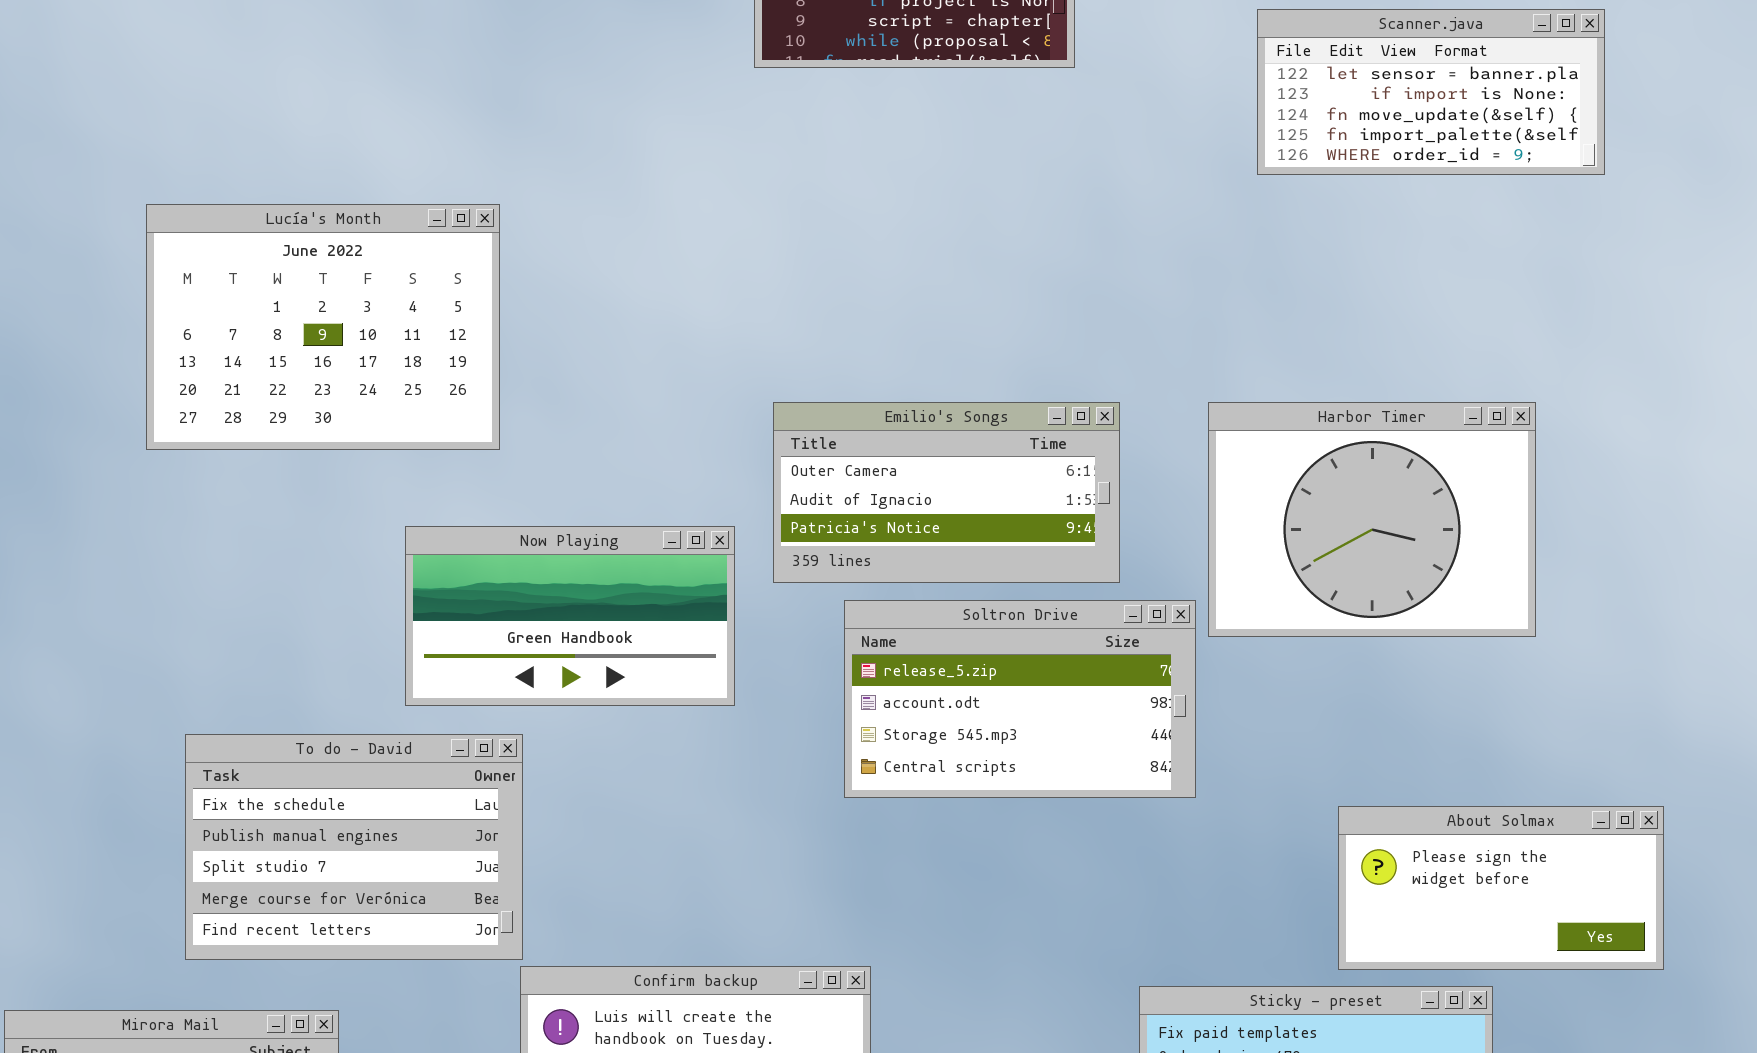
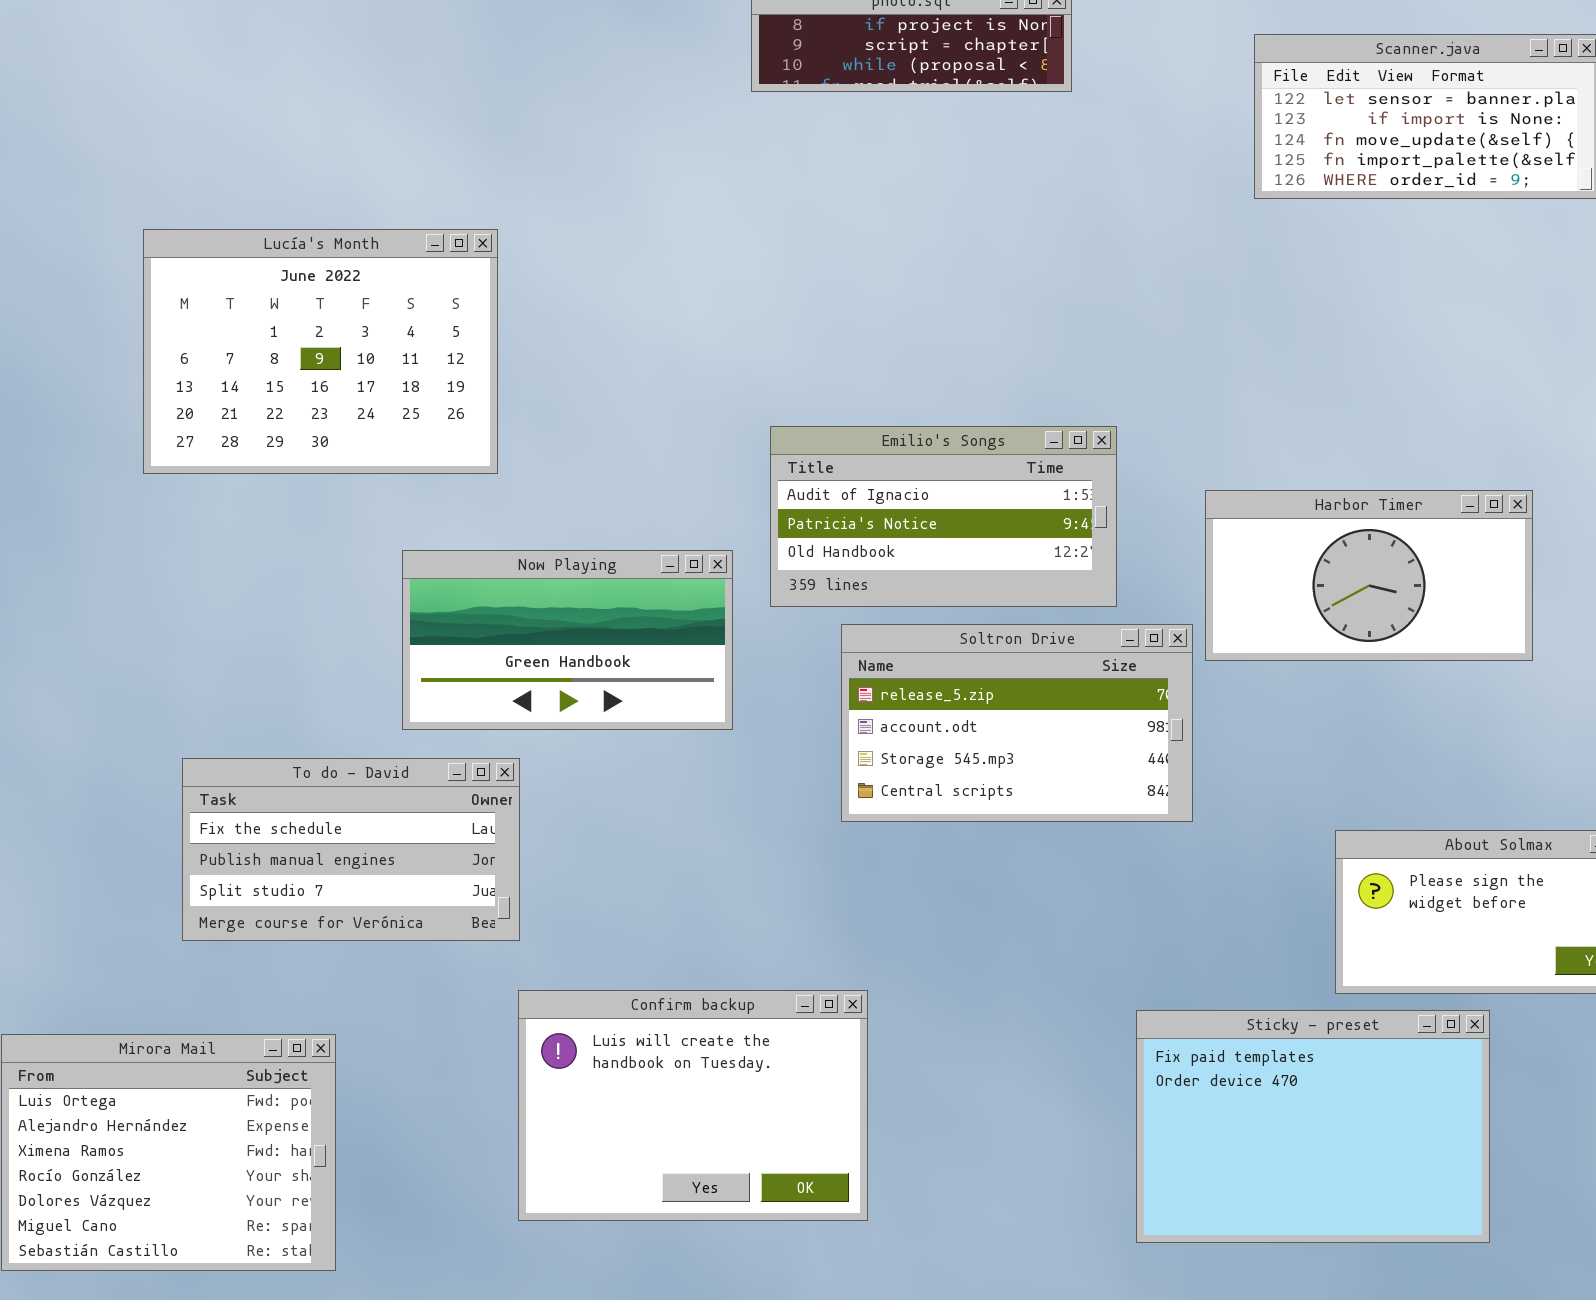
Emilio's Songs: [773,402,1120,583] -> [770,426,1117,607], scrolled down 1 row
Harbor Timer: [1208,402,1536,637] -> [1205,490,1533,661], resized
To do - David: [185,734,523,960] -> [182,758,520,941], resized

